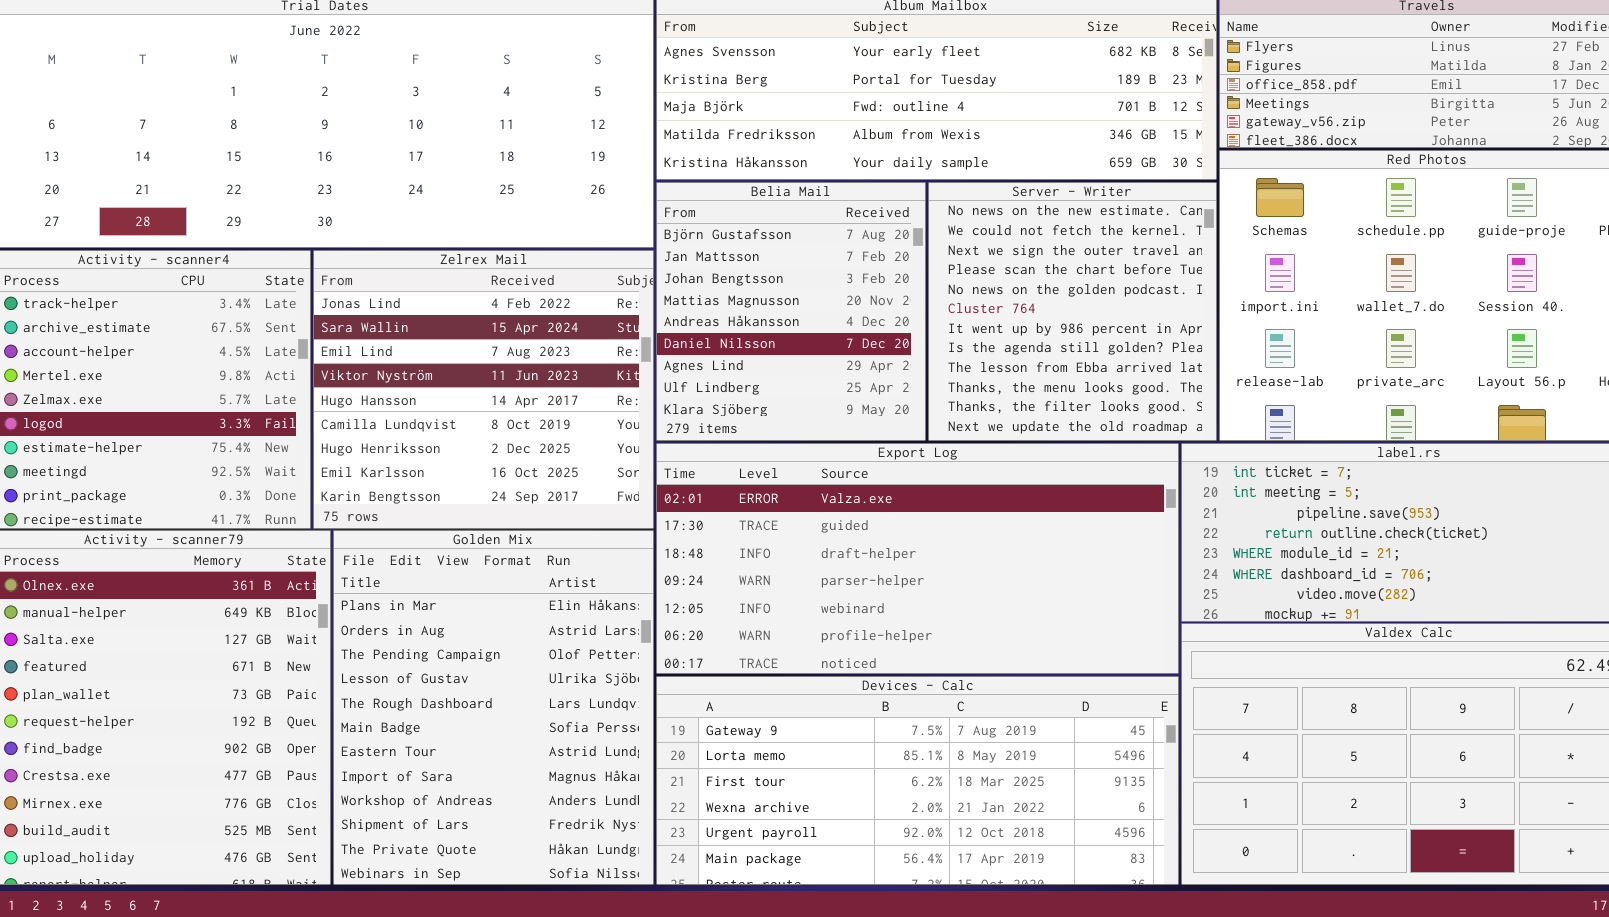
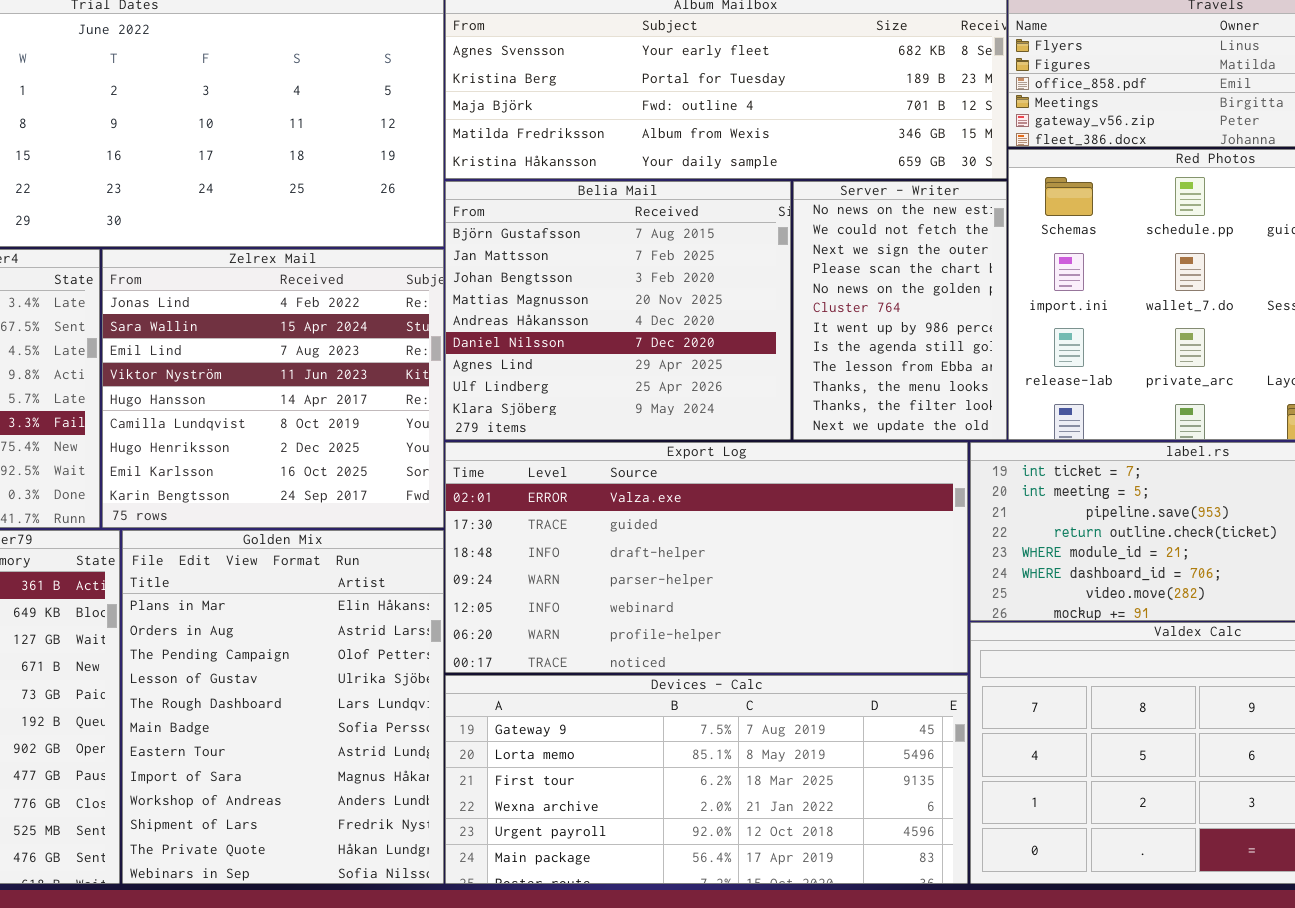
Belia Mail: [656,182,926,441] -> [445,181,791,440], resized
Server - Writer: [928,182,1217,441] -> [793,181,1007,440], resized

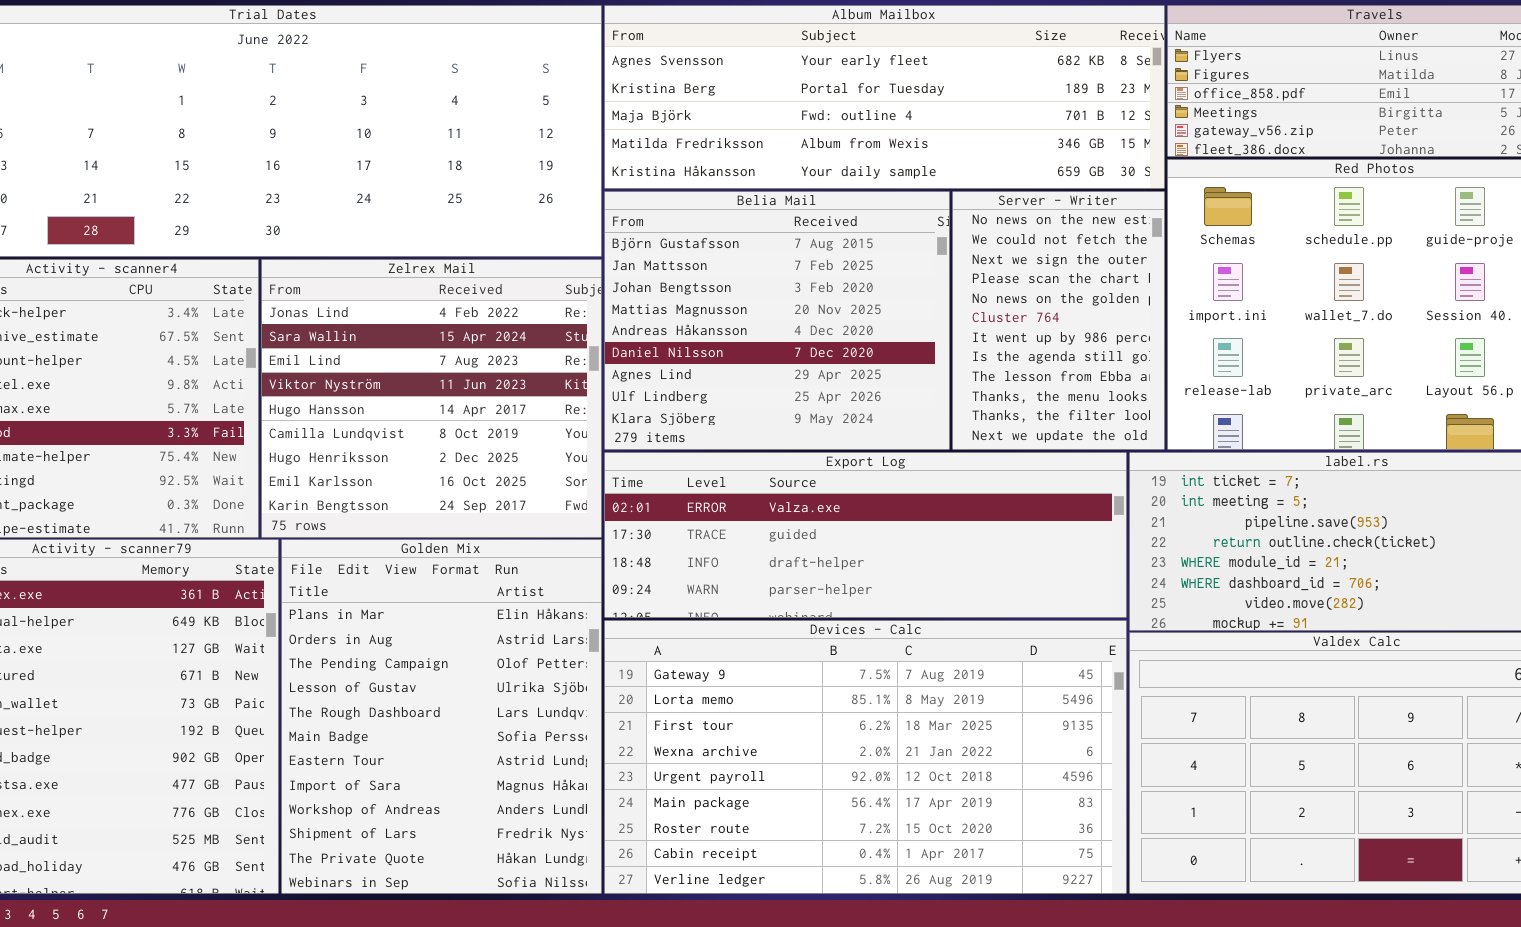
Export Log: [445,442,968,673] -> [604,452,1127,618], resized
Devices - Calc: [445,675,968,884] -> [604,620,1127,894], resized

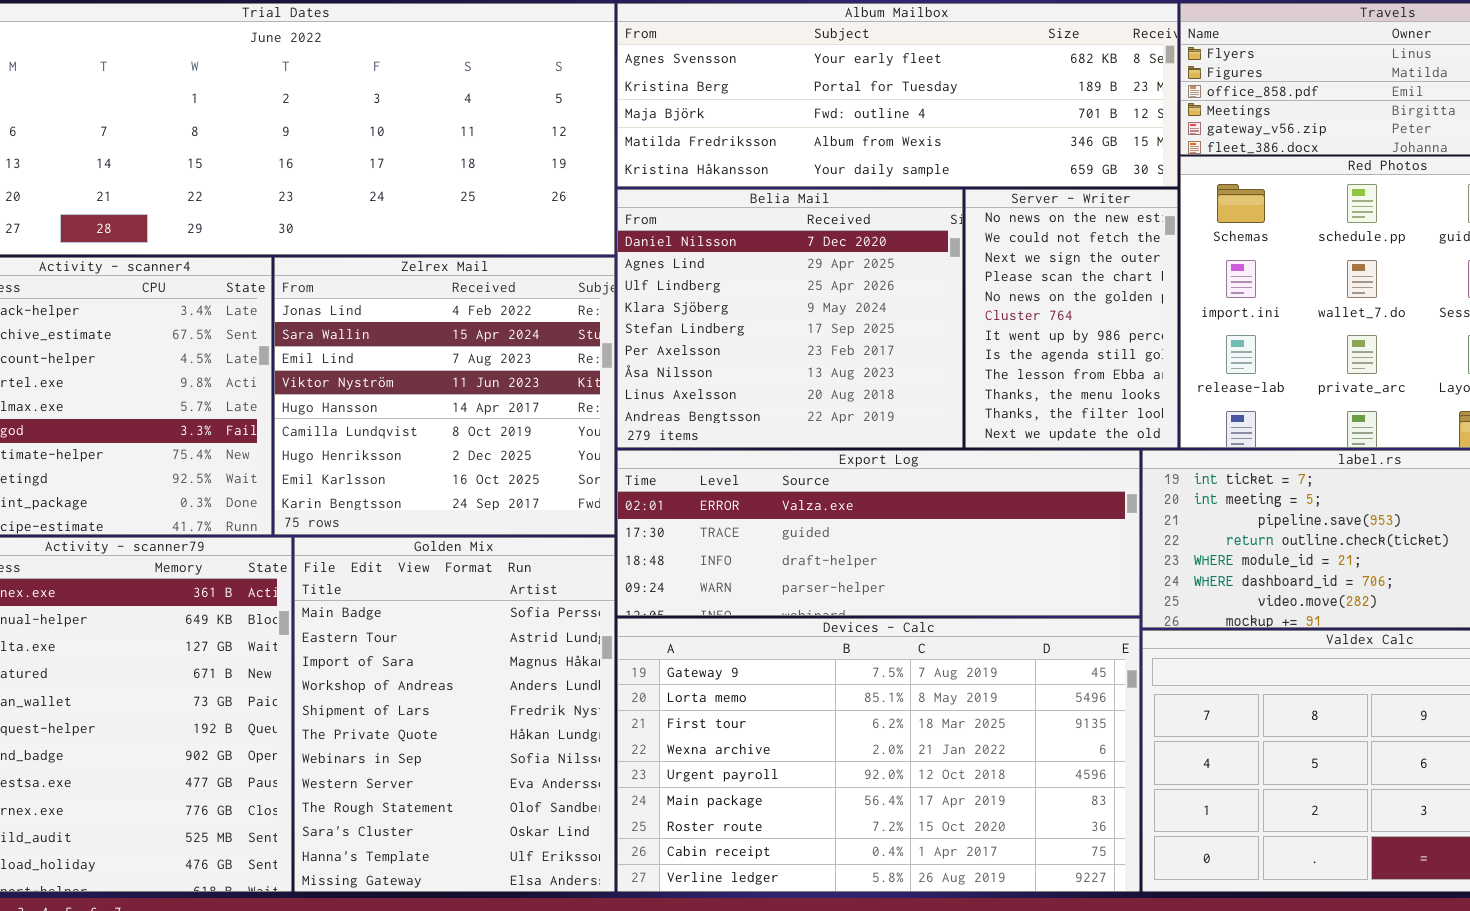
Belia Mail: [604,191,950,450] -> [617,189,963,448], scrolled down 5 rows
Golden Mix: [281,539,602,894] -> [294,537,615,892], scrolled down 5 rows

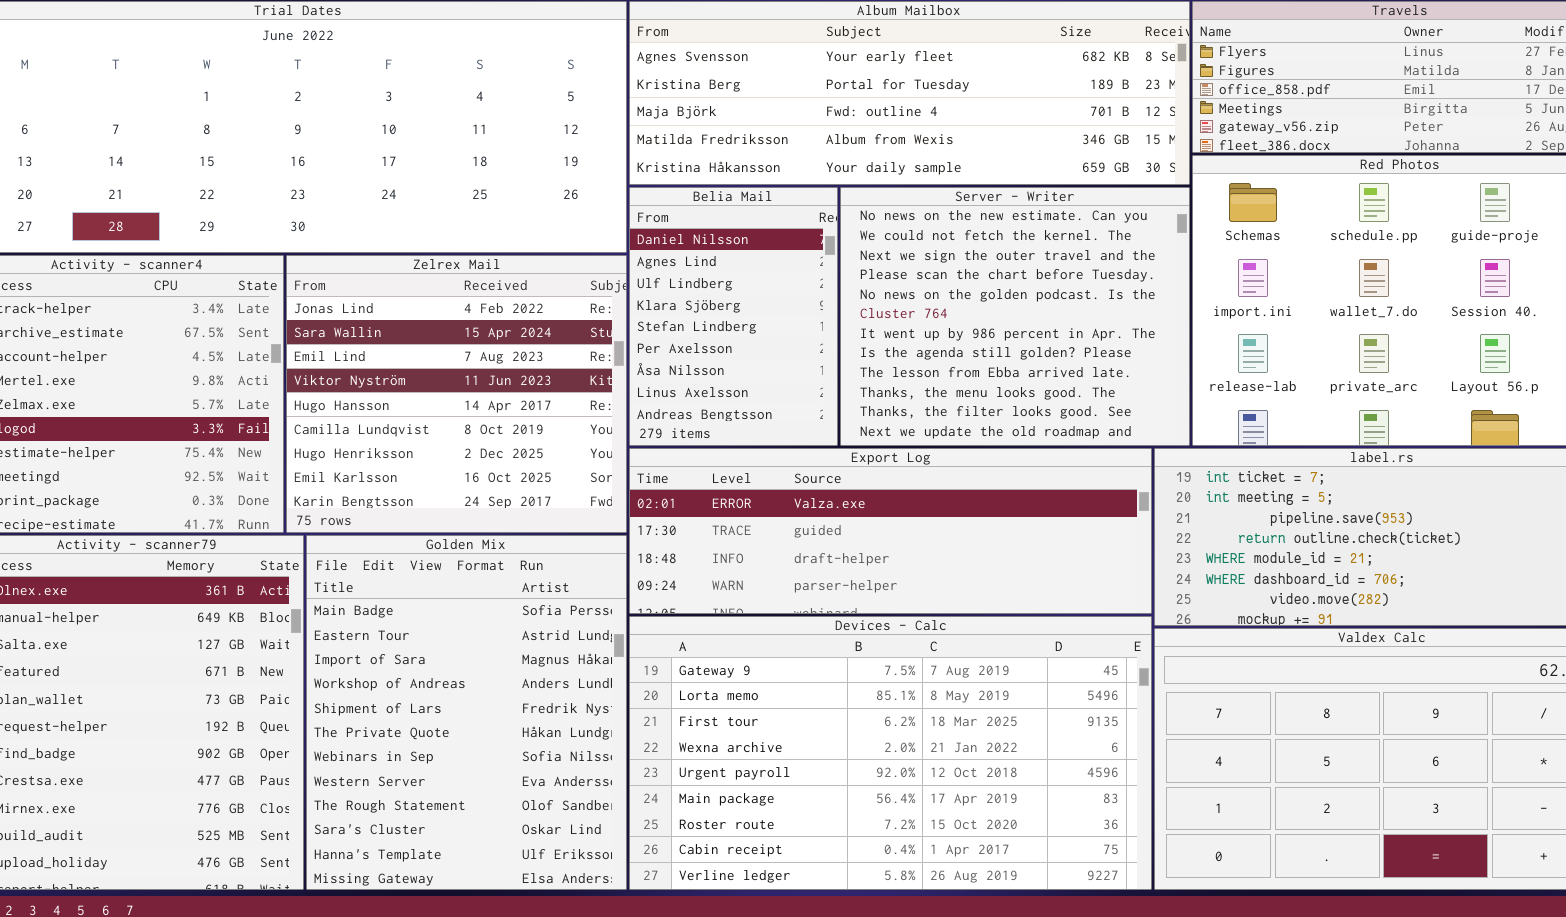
Belia Mail: [617,189,963,448] -> [629,187,838,446], resized
Server - Writer: [965,189,1178,448] -> [840,187,1190,446], resized

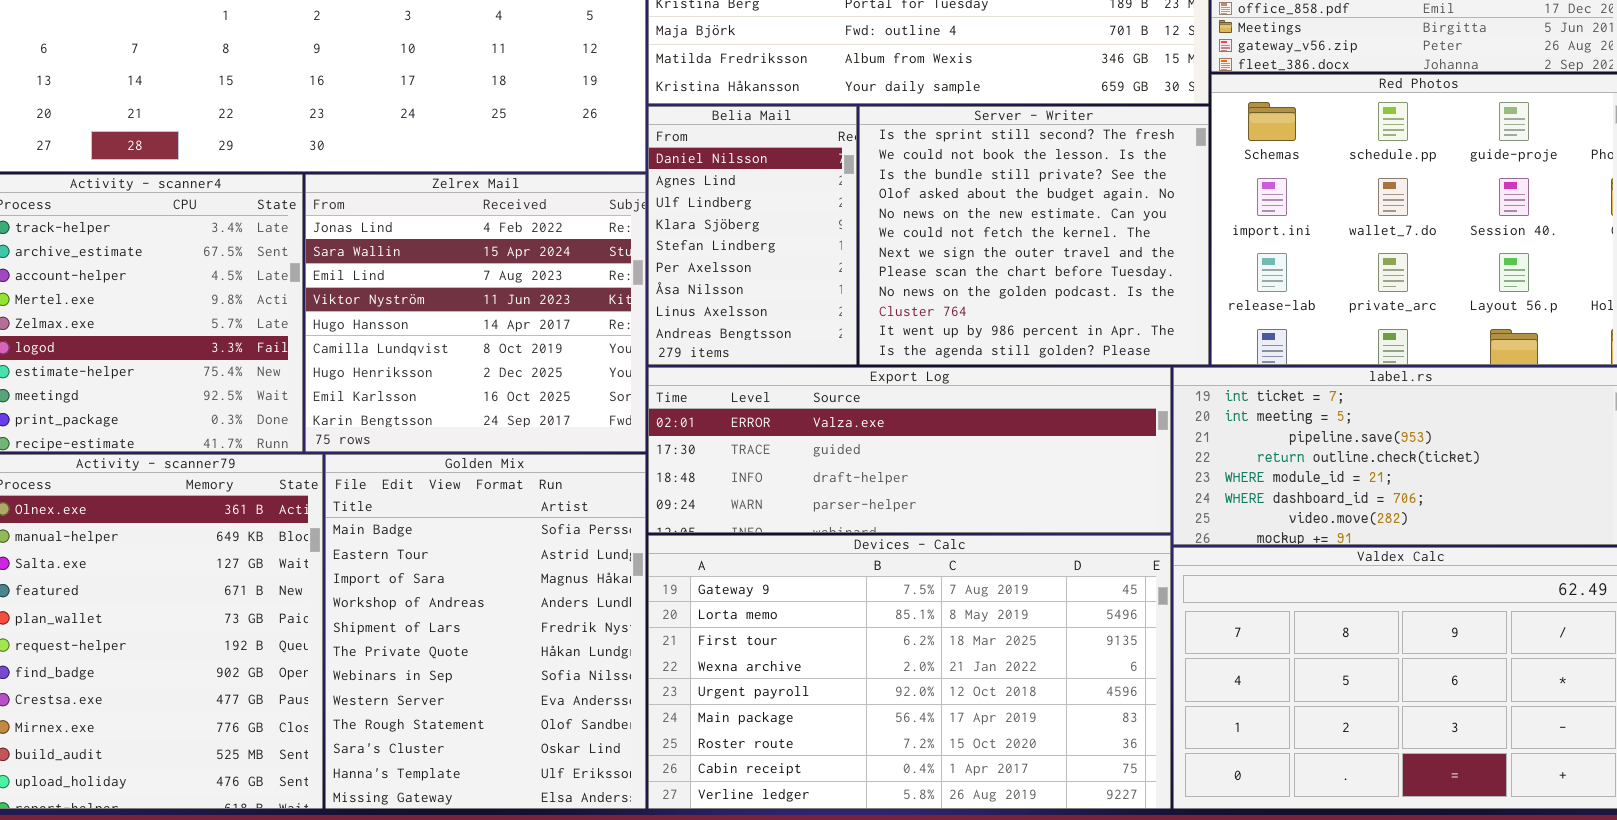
Server - Writer: [840,187,1190,446] -> [859,106,1209,365], scrolled up 4 rows

